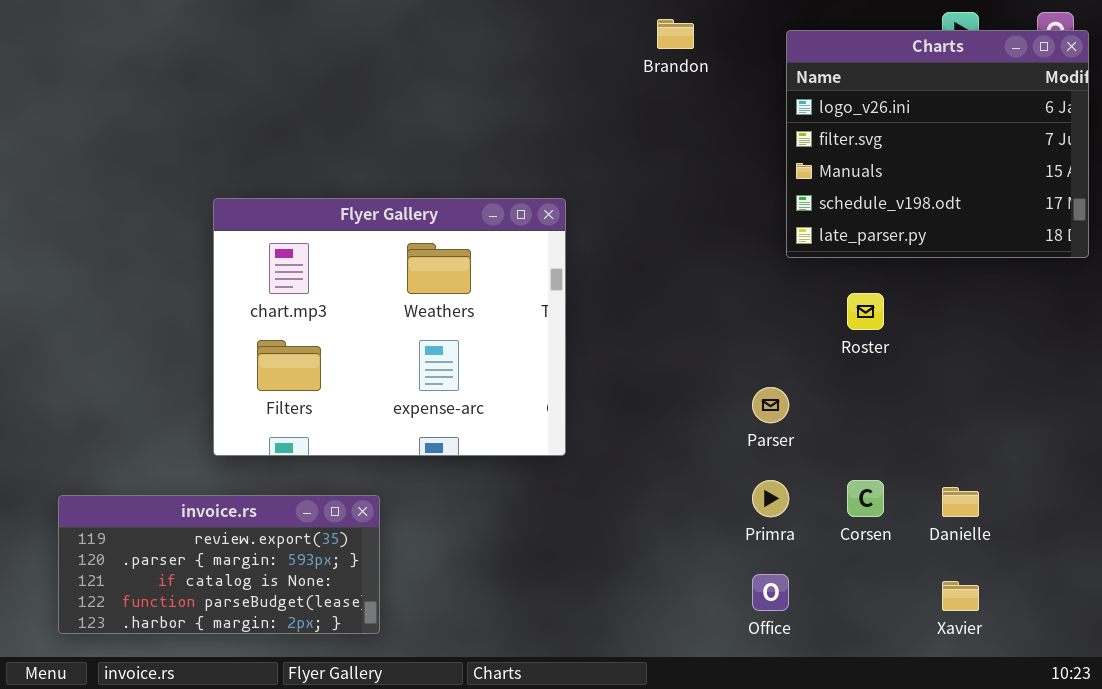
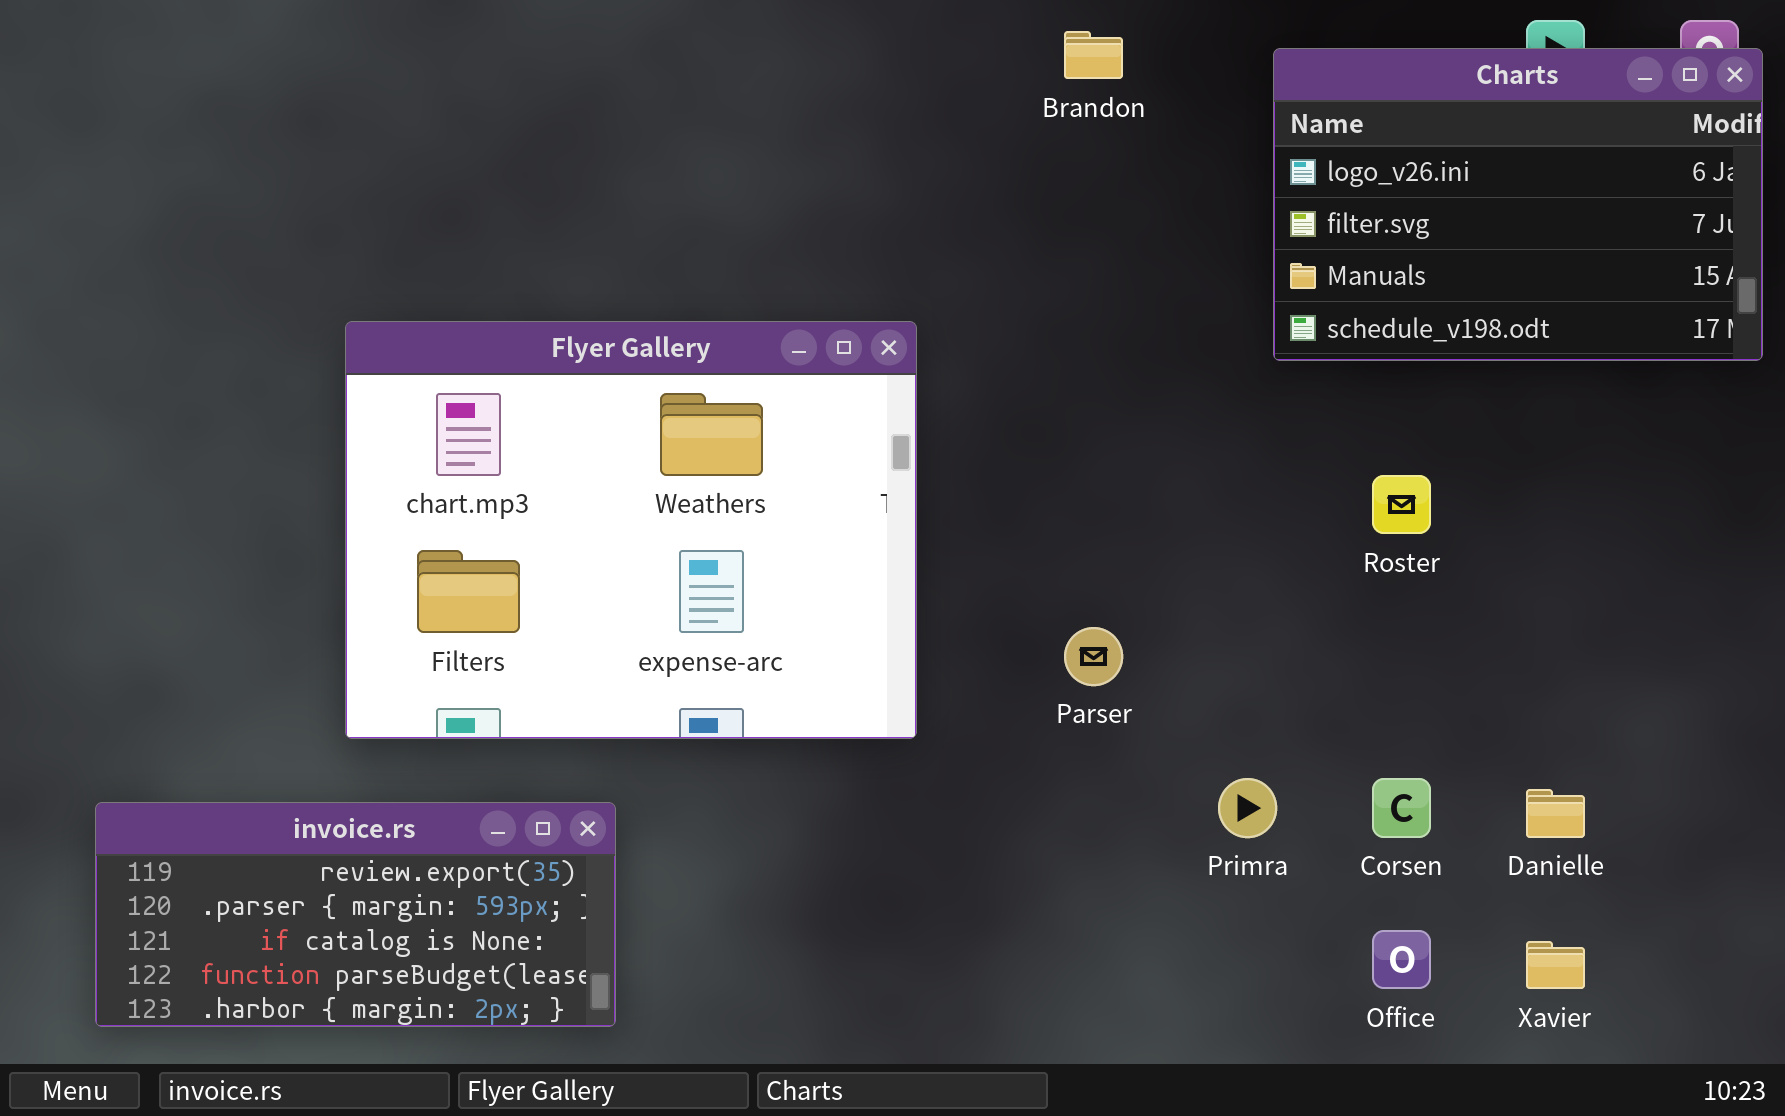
Charts: [786,30,1089,258] -> [1273,48,1763,361], resized
Parser: [752,387,789,423] -> [1064,627,1123,686], moved
Office: [752,574,789,611] -> [1372,930,1431,989], moved

